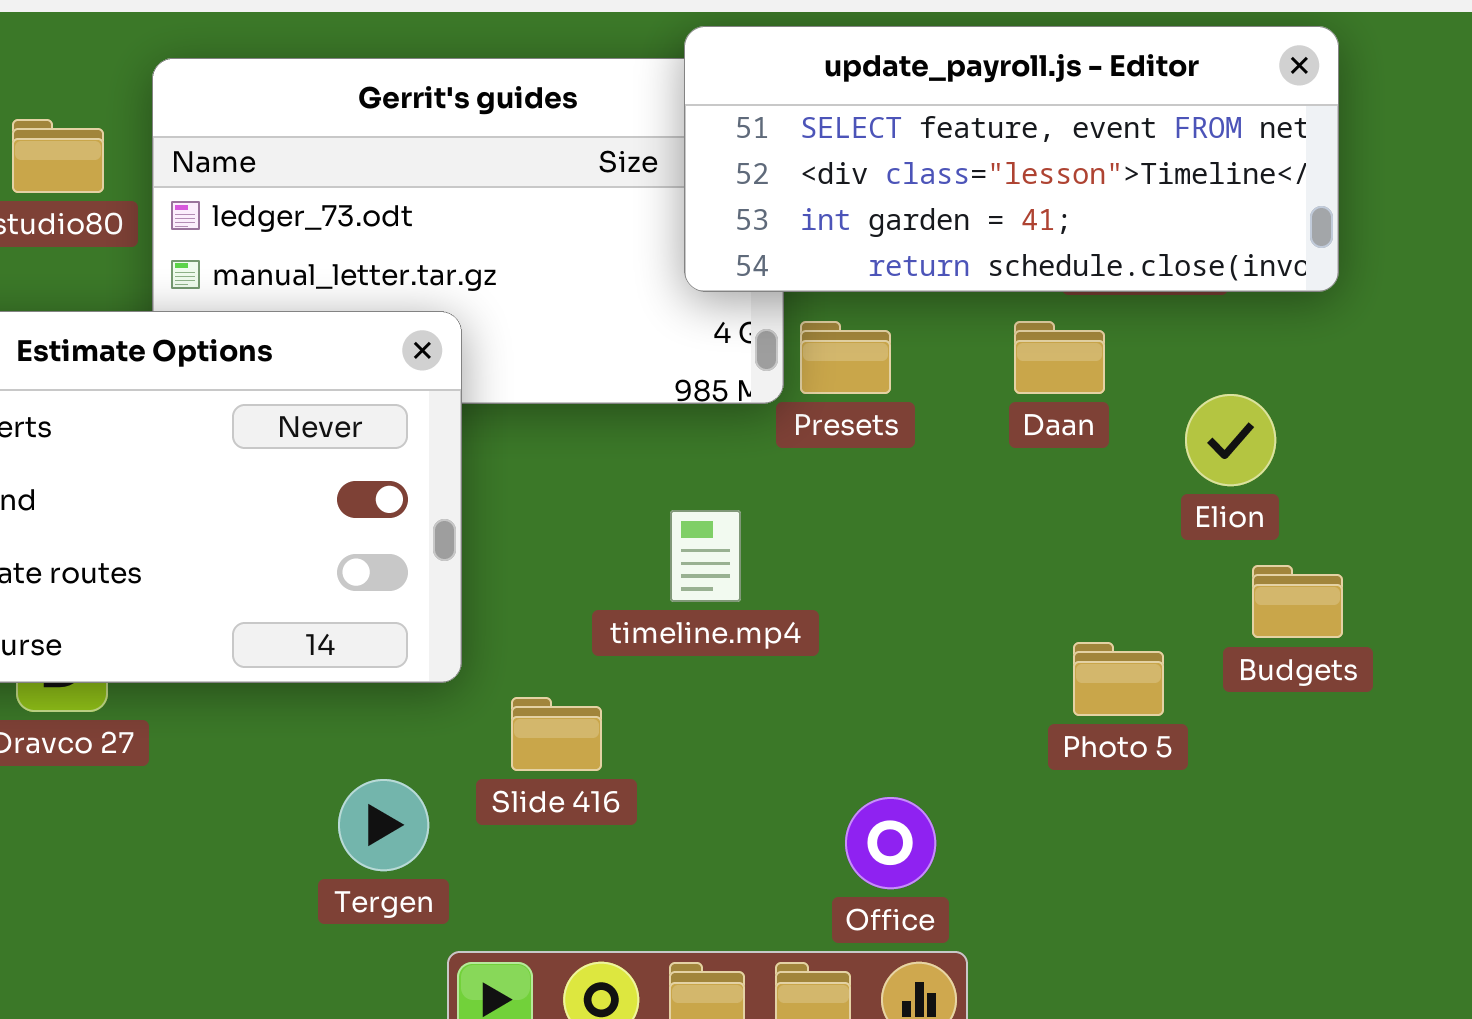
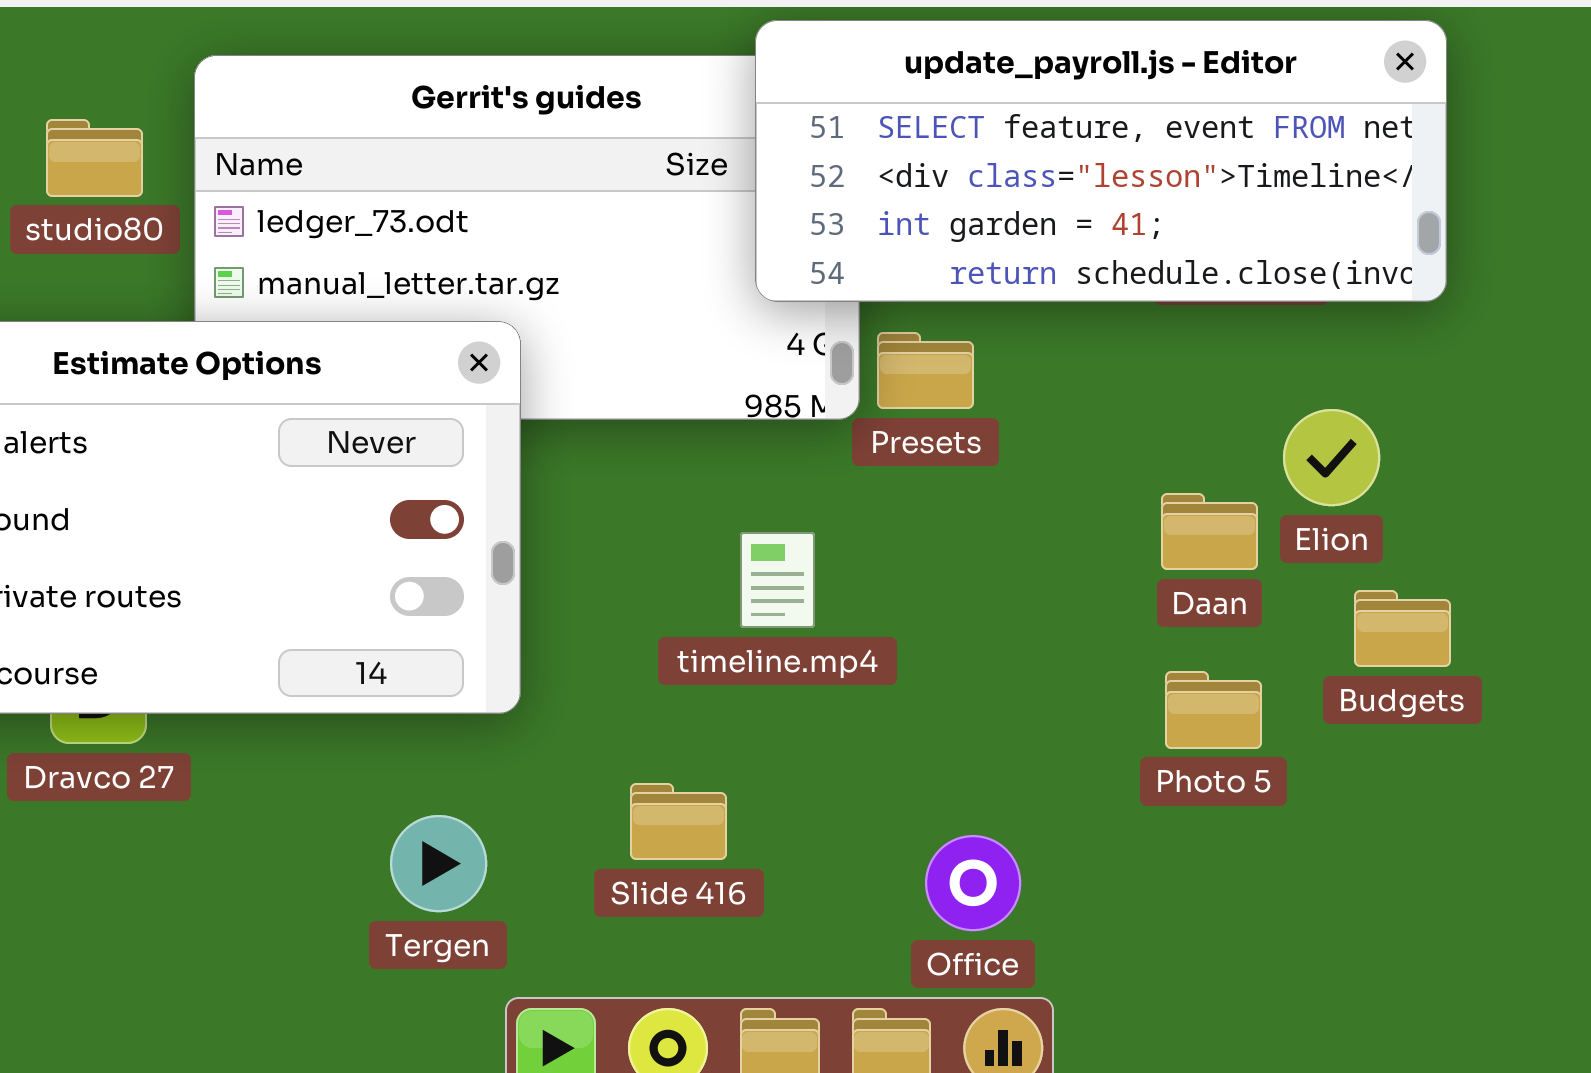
Daan: [1014,321,1105,394] -> [1161,493,1258,570], moved
Slide 416: [511,697,602,771] -> [630,783,727,860], moved

